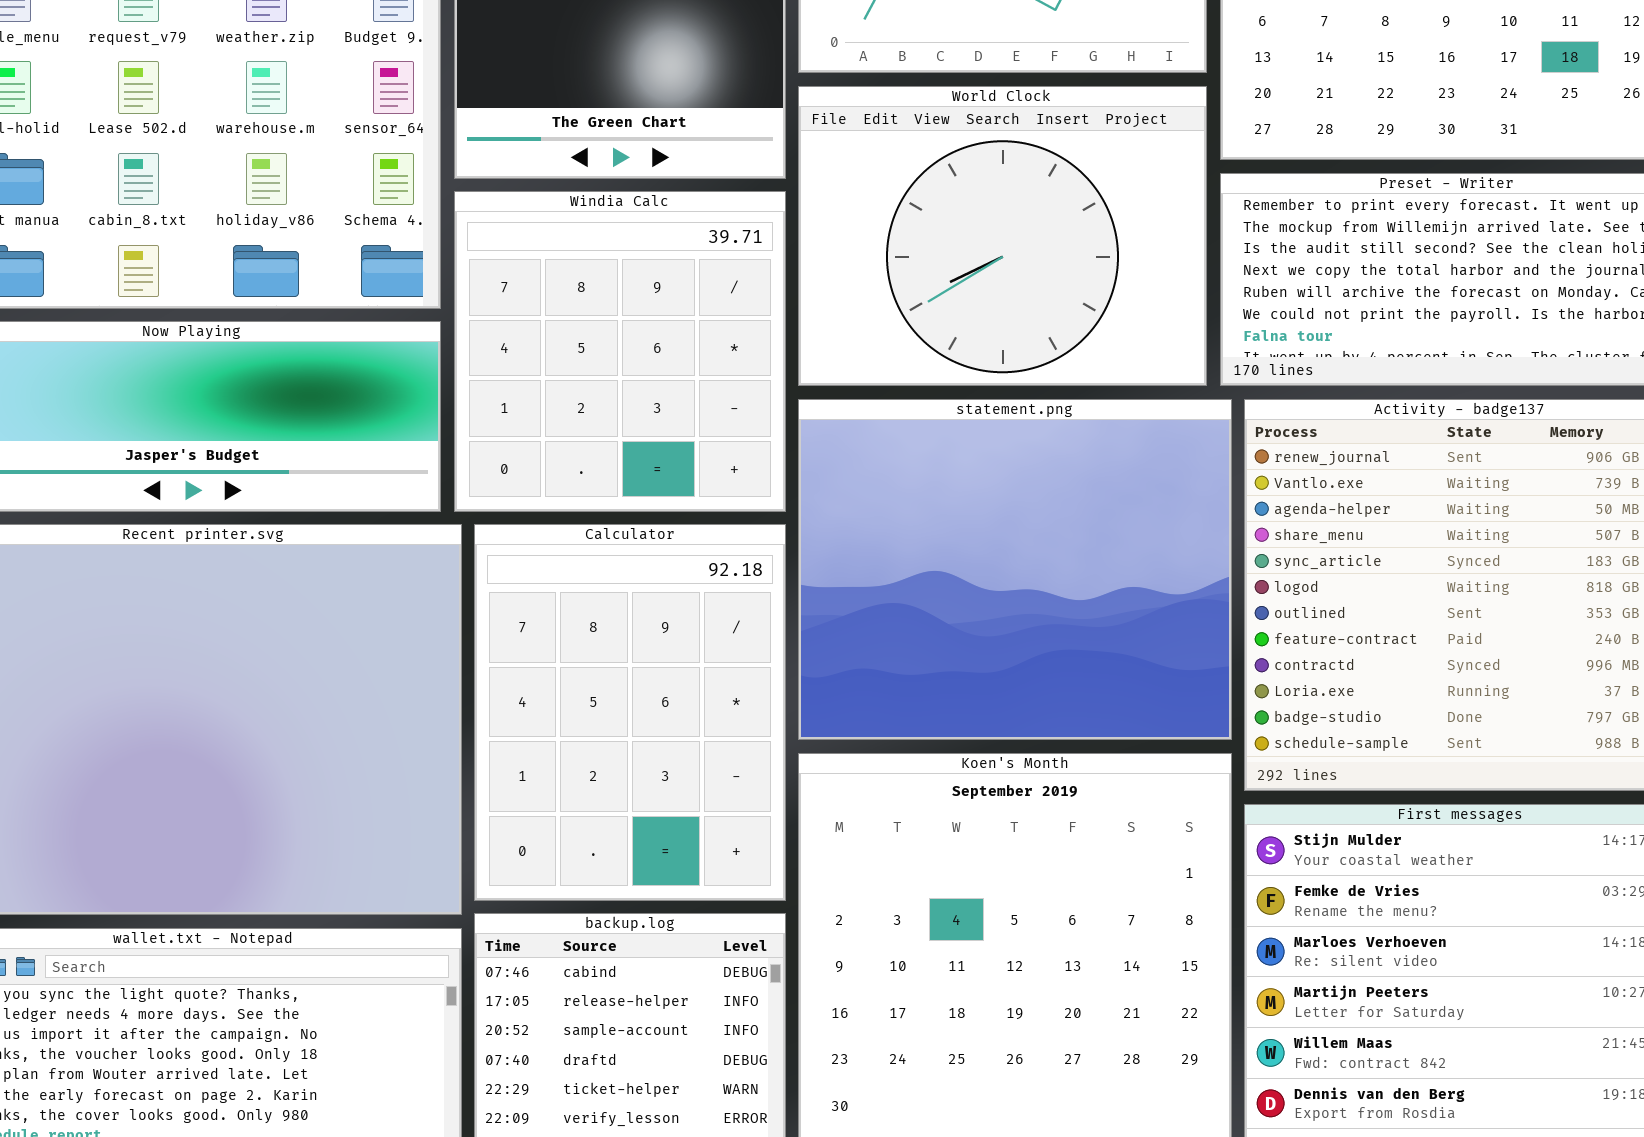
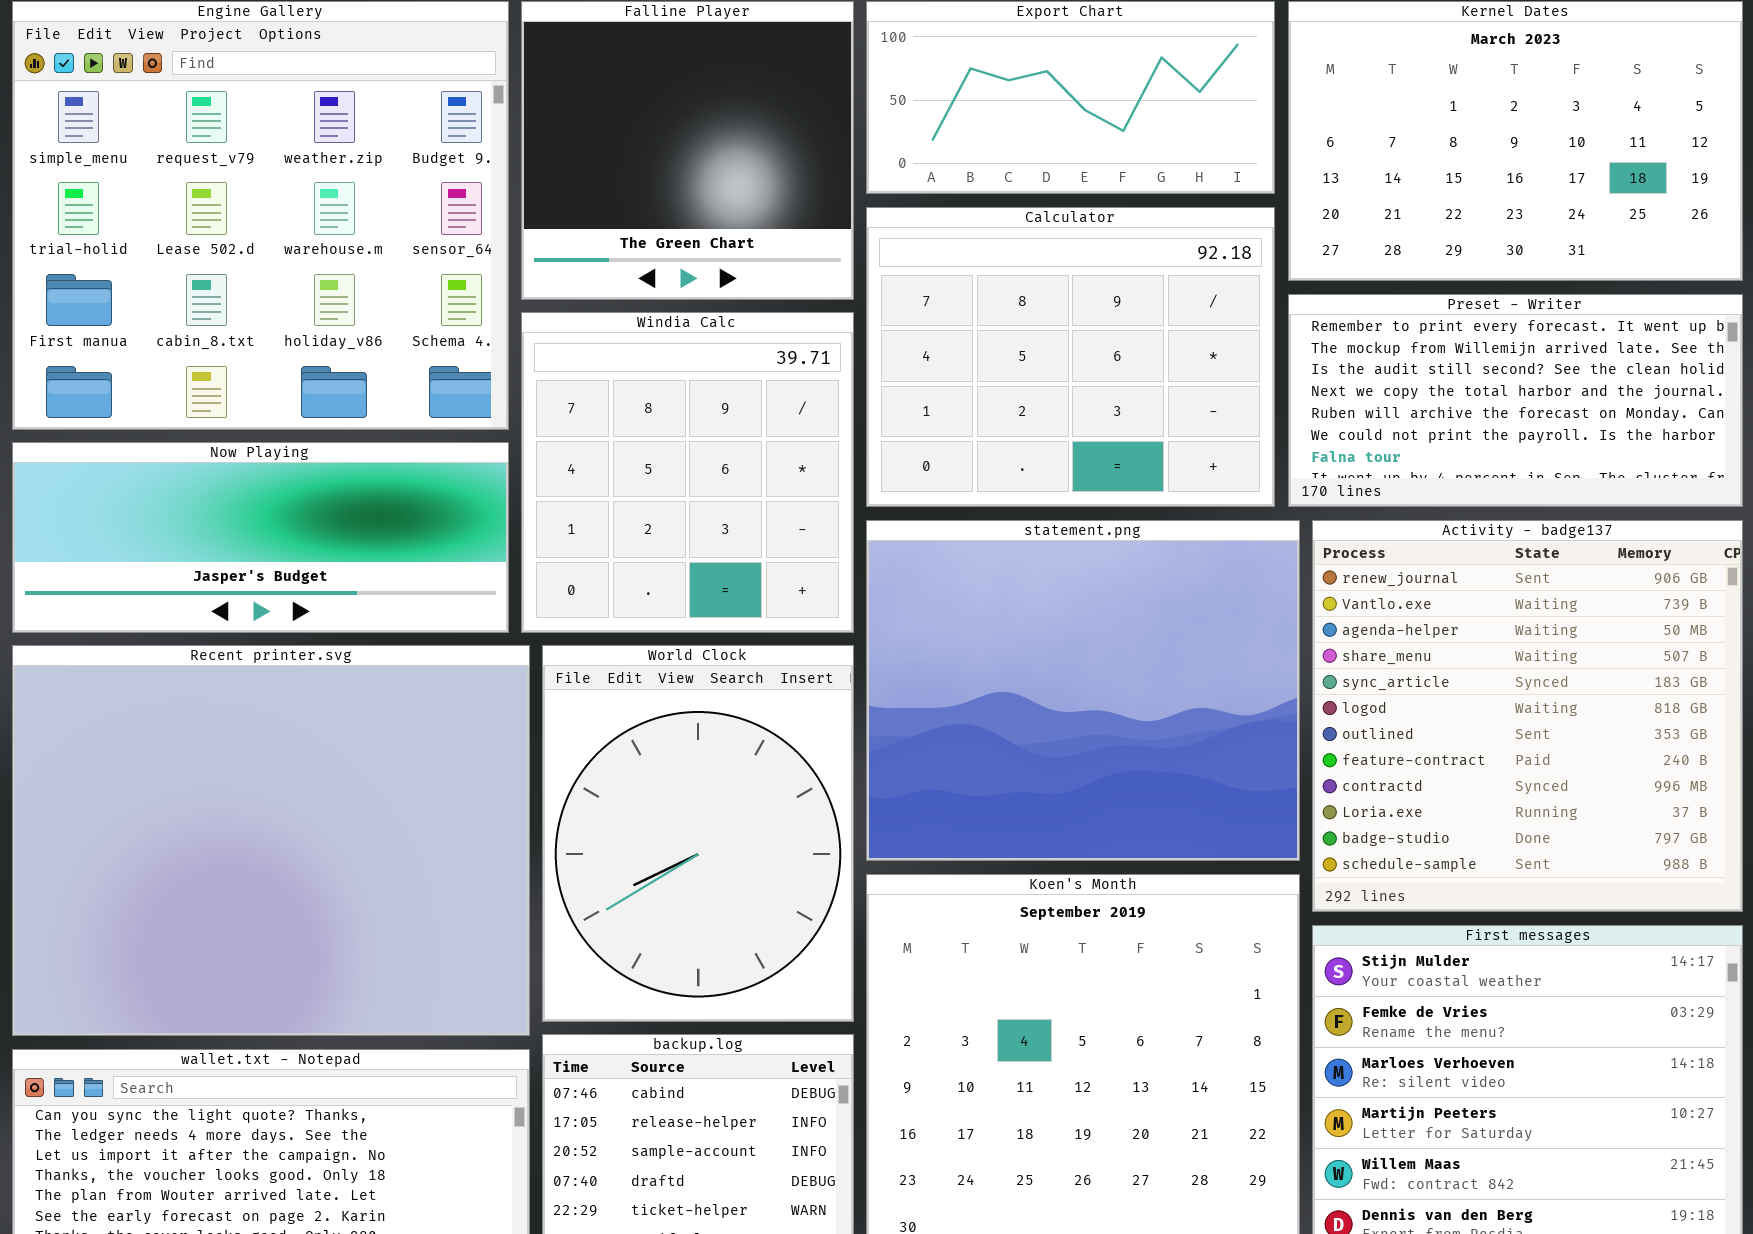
World Clock: [798,86,1207,386] -> [542,645,854,1022], moved, resized
Calculator: [474,524,786,901] -> [866,207,1275,507], moved, resized

